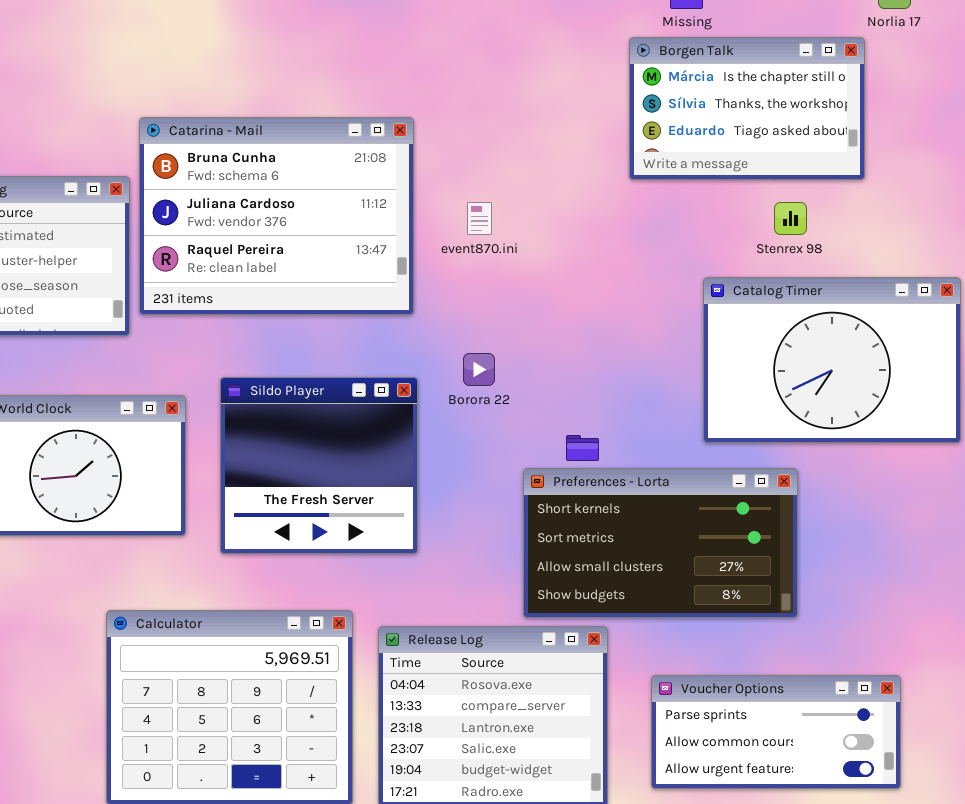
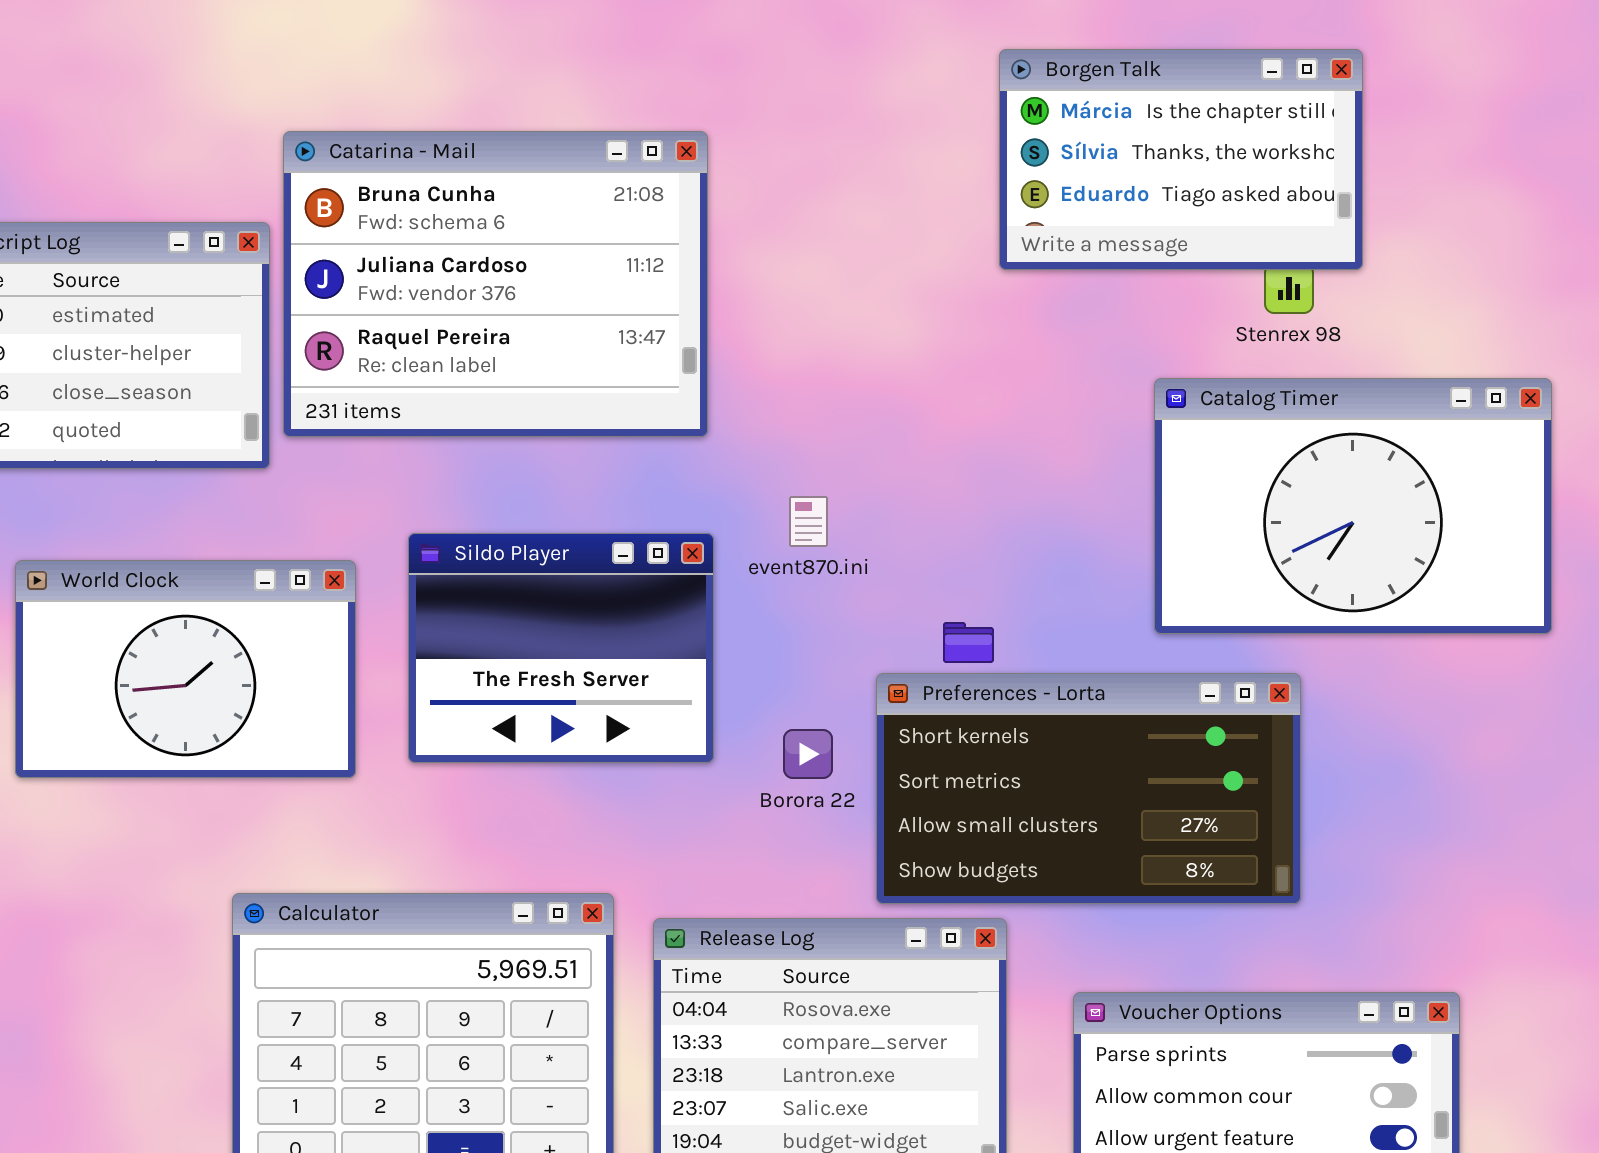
Borgen Talk: [629,37,865,180] -> [999,49,1363,270], moved
event870.ini: [467,202,492,235] -> [789,496,828,547], moved
Borora 22: [463,353,495,386] -> [783,729,833,779], moved
Sildo Player: [220,377,418,554] -> [408,533,714,763], resized

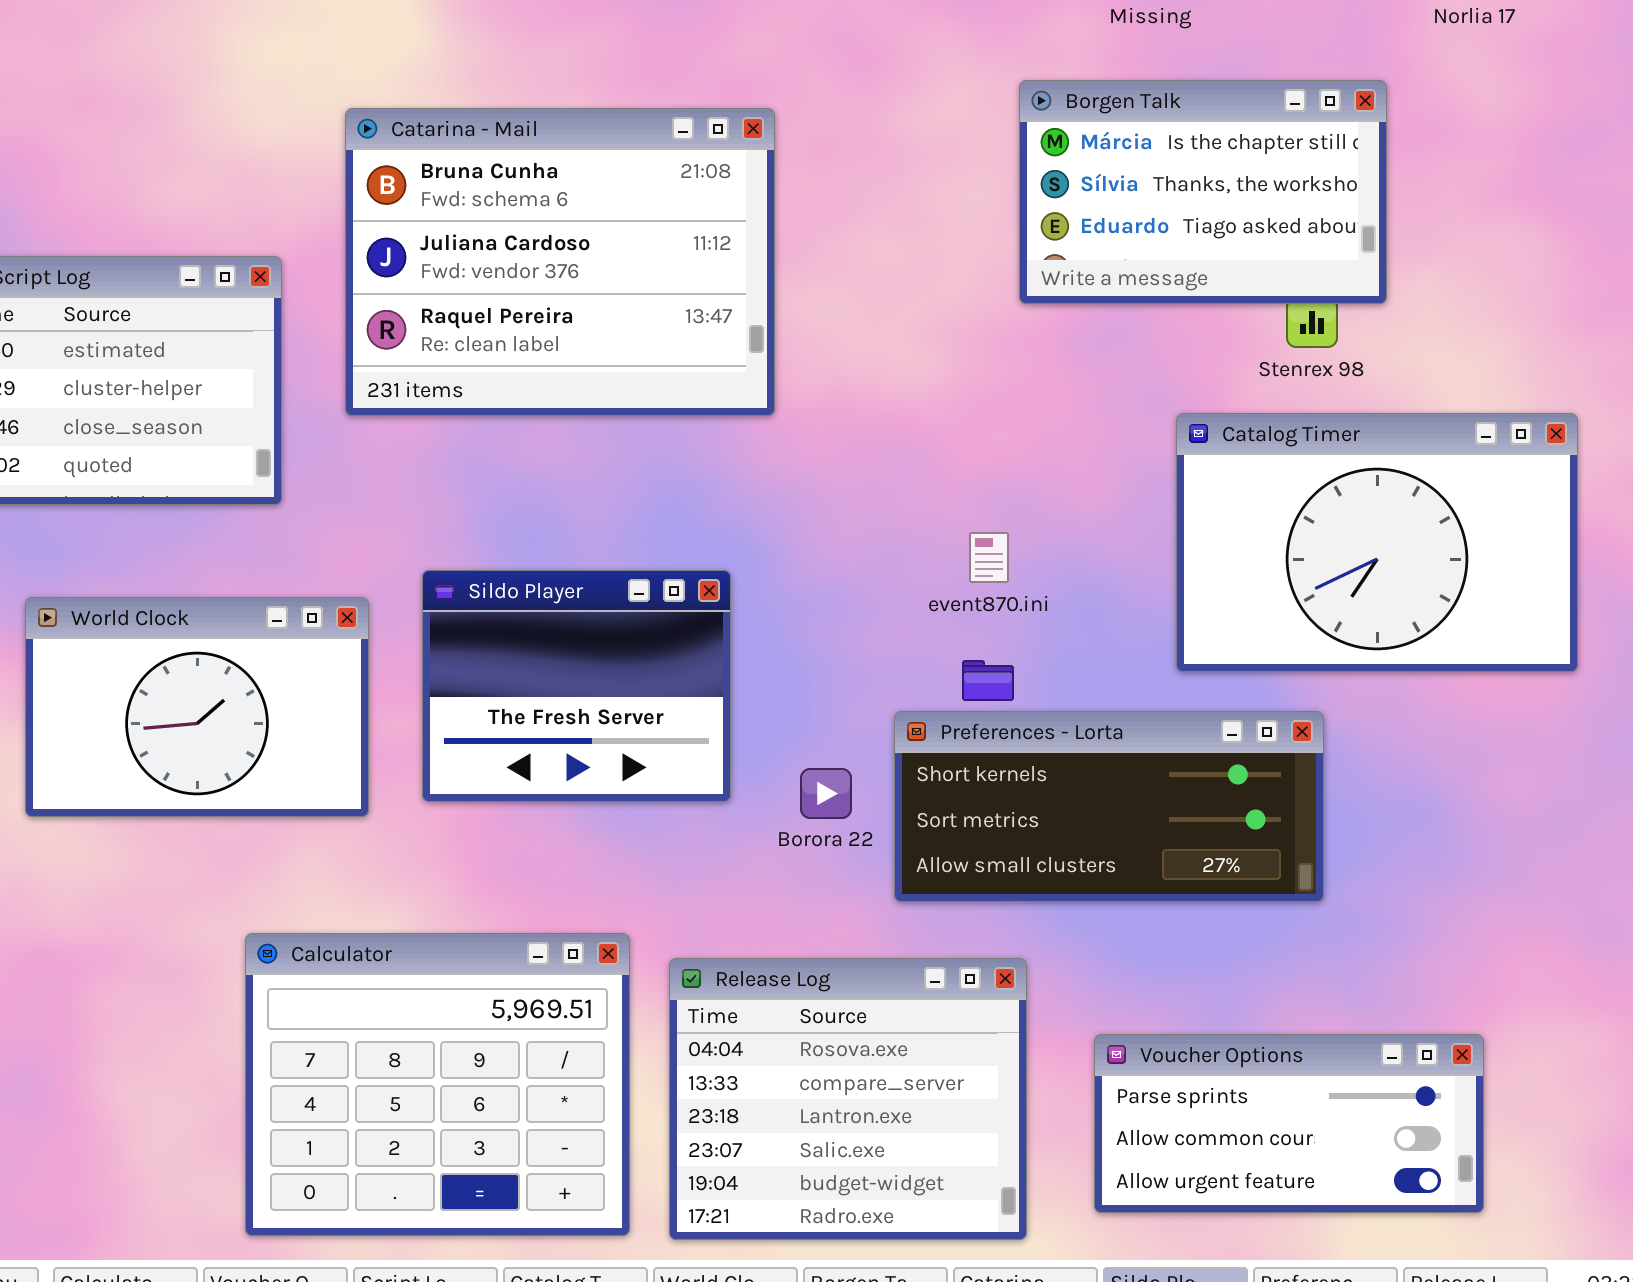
Catarina - Mail: [283,131,708,437] -> [345,108,775,416], moved
event870.ini: [789,496,828,547] -> [969,532,1009,583], moved
Preferences - Lorta: [876,673,1301,904] -> [894,711,1324,902], resized

